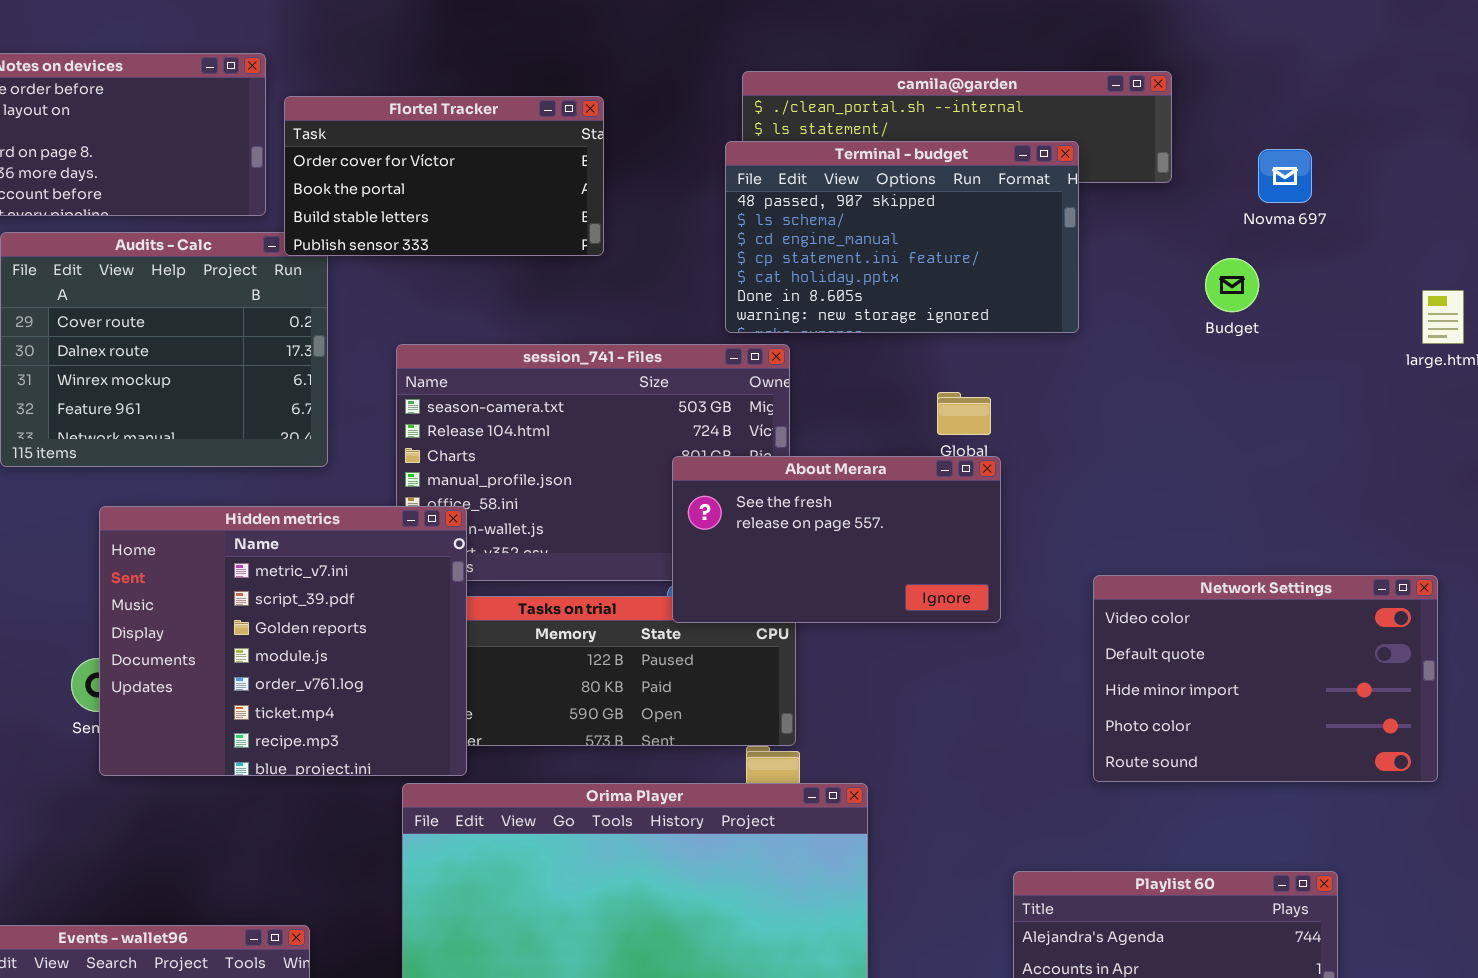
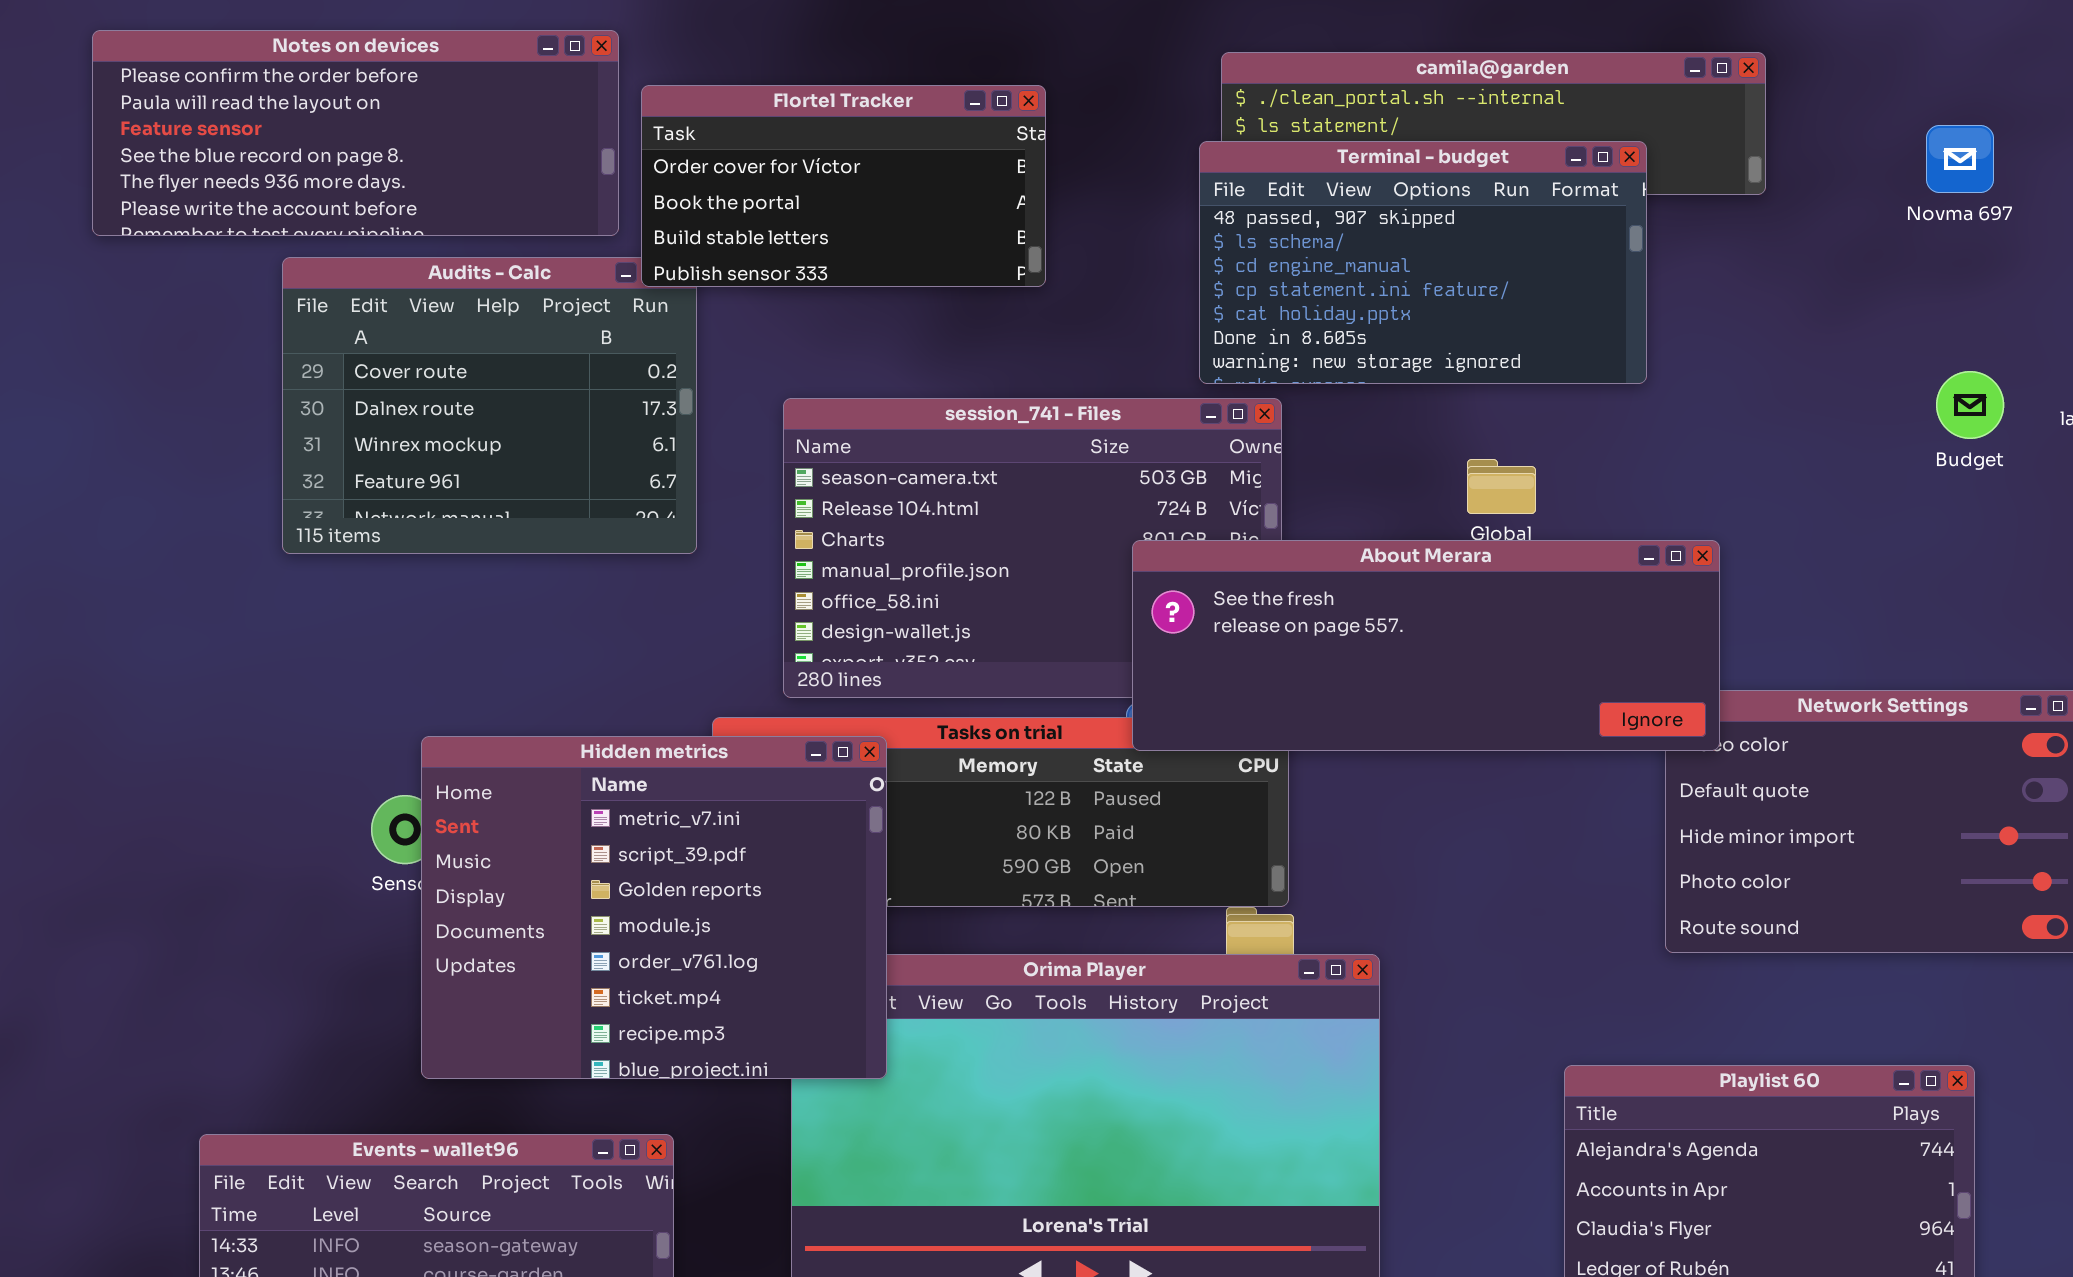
Novma 697: [1258,149,1312,203] -> [1926,125,1994,193], moved
Budget: [1205,258,1259,312] -> [1936,371,2004,439], moved
About Merara: [672,456,1001,623] -> [1132,540,1720,751], resized
Hidden metrics: [99,506,467,776] -> [421,736,887,1079], moved

